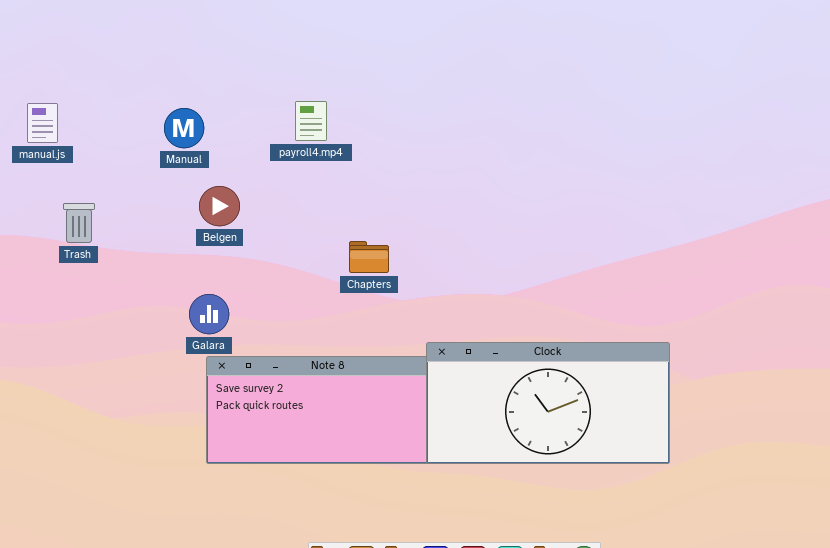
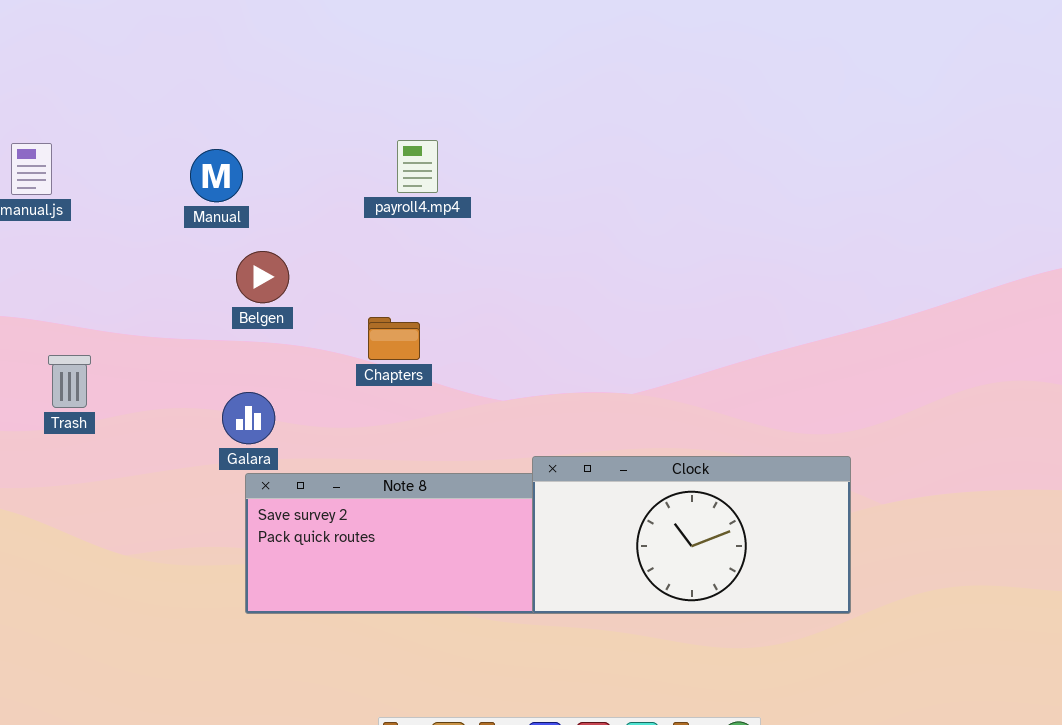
payroll4.mp4: [295,101,327,141] -> [397,140,438,193], moved
Trash: [63,203,95,243] -> [48,355,91,408], moved
Chapters: [349,241,389,273] -> [368,317,420,360], moved

